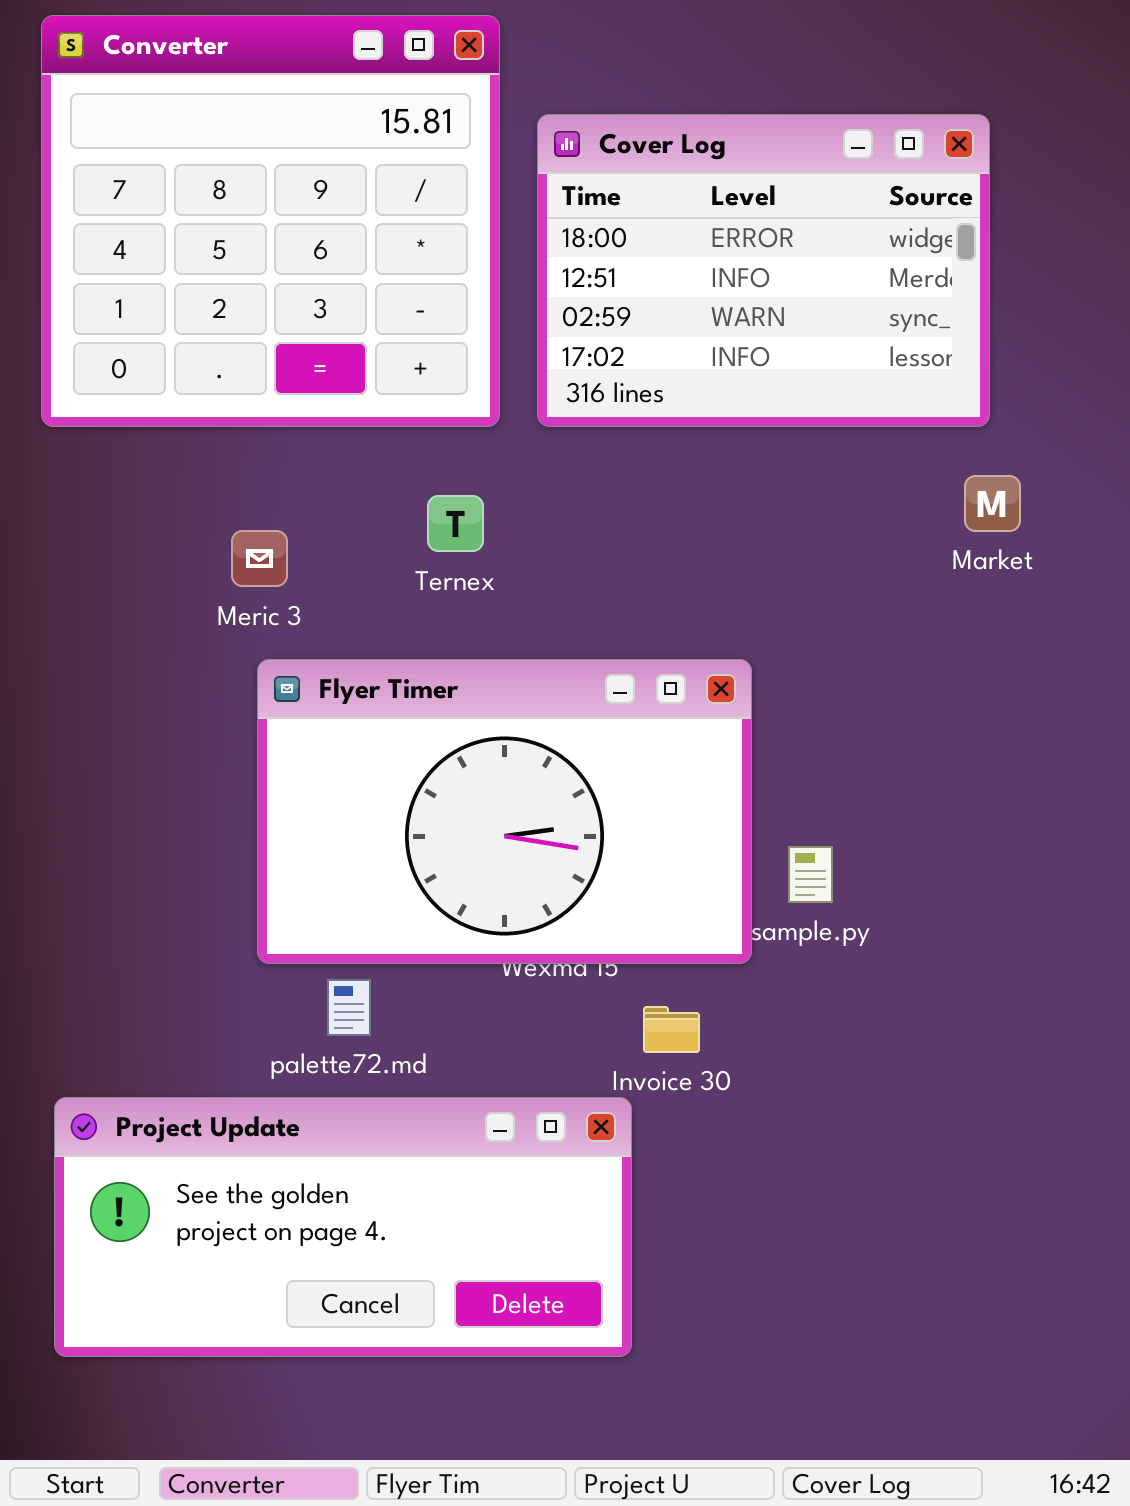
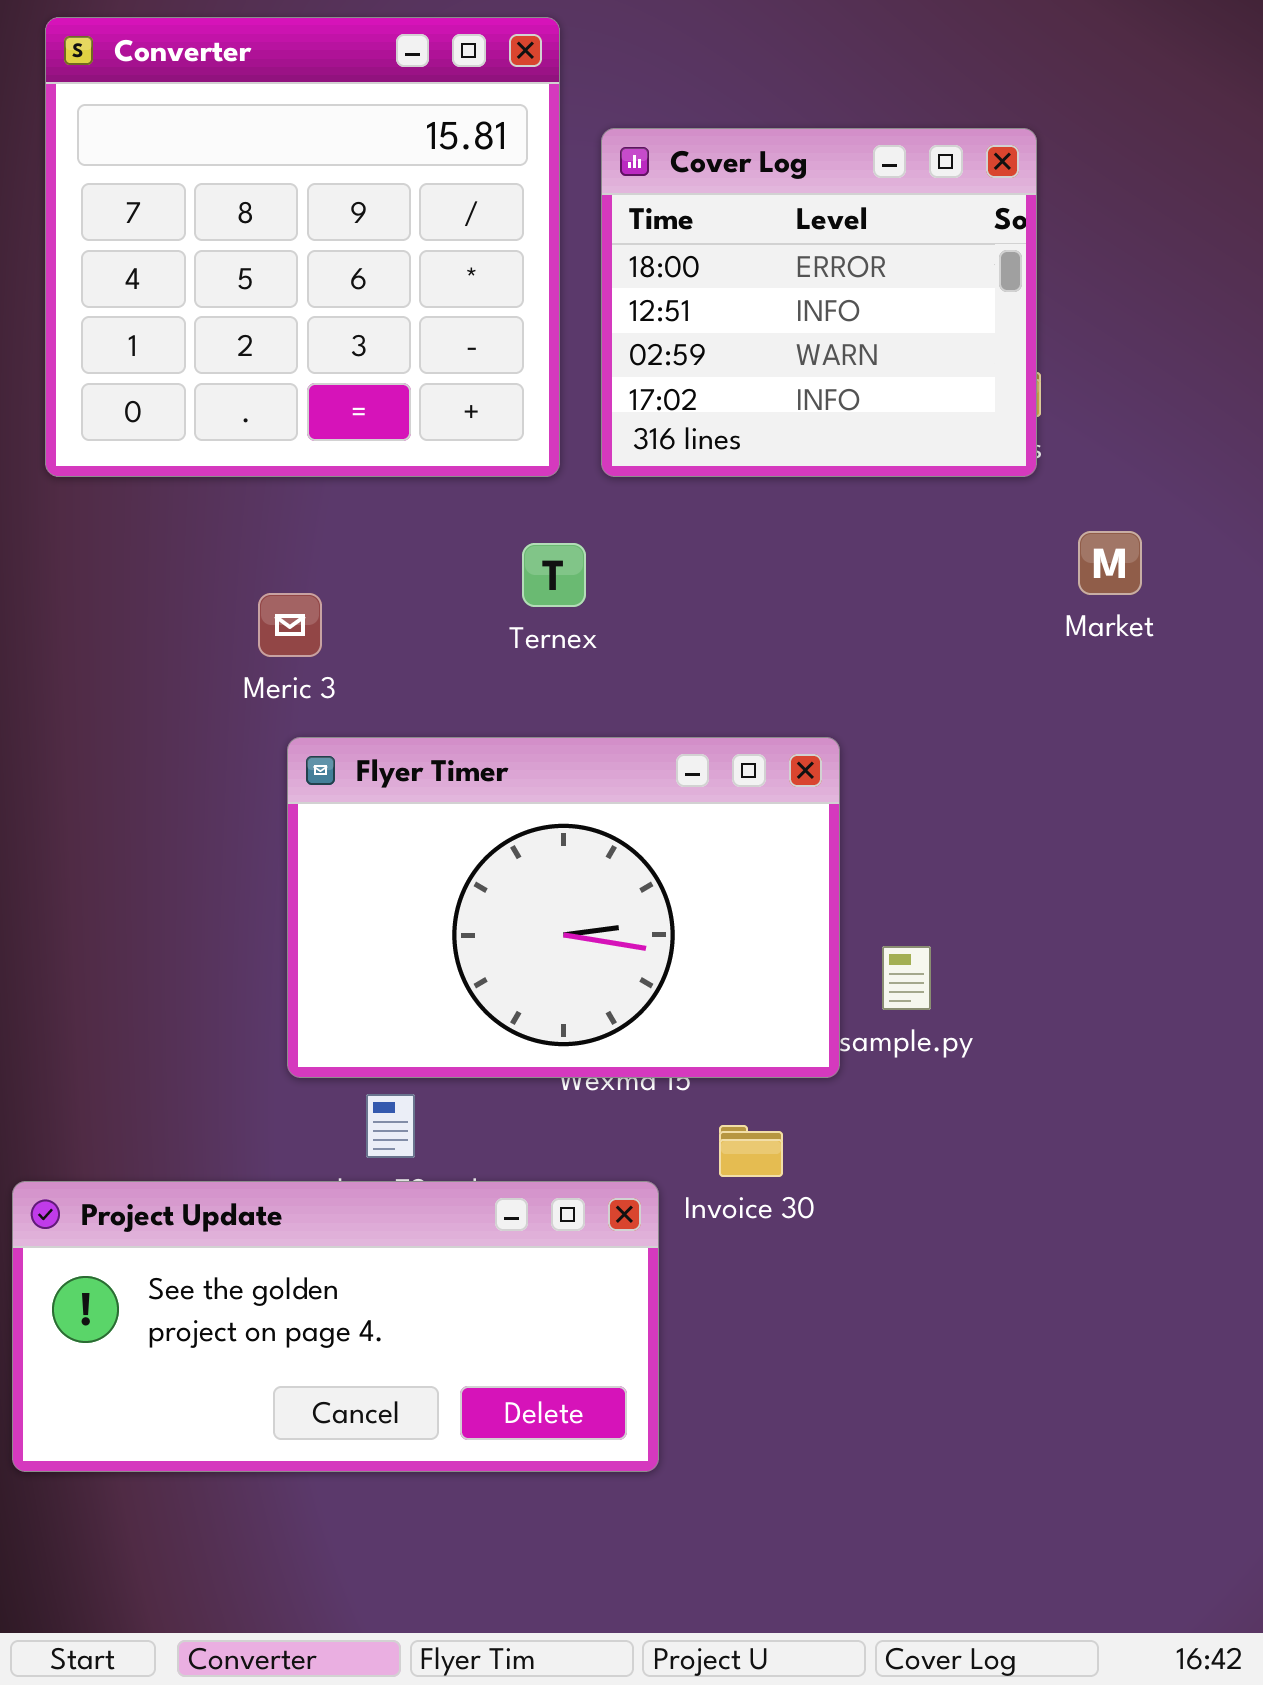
Cover Log: [537,114,990,427] -> [601,128,1037,477], resized
Ternex: [427,495,484,552] -> [522,543,586,607], moved
Project Update: [54,1097,632,1357] -> [12,1181,659,1472], moved

